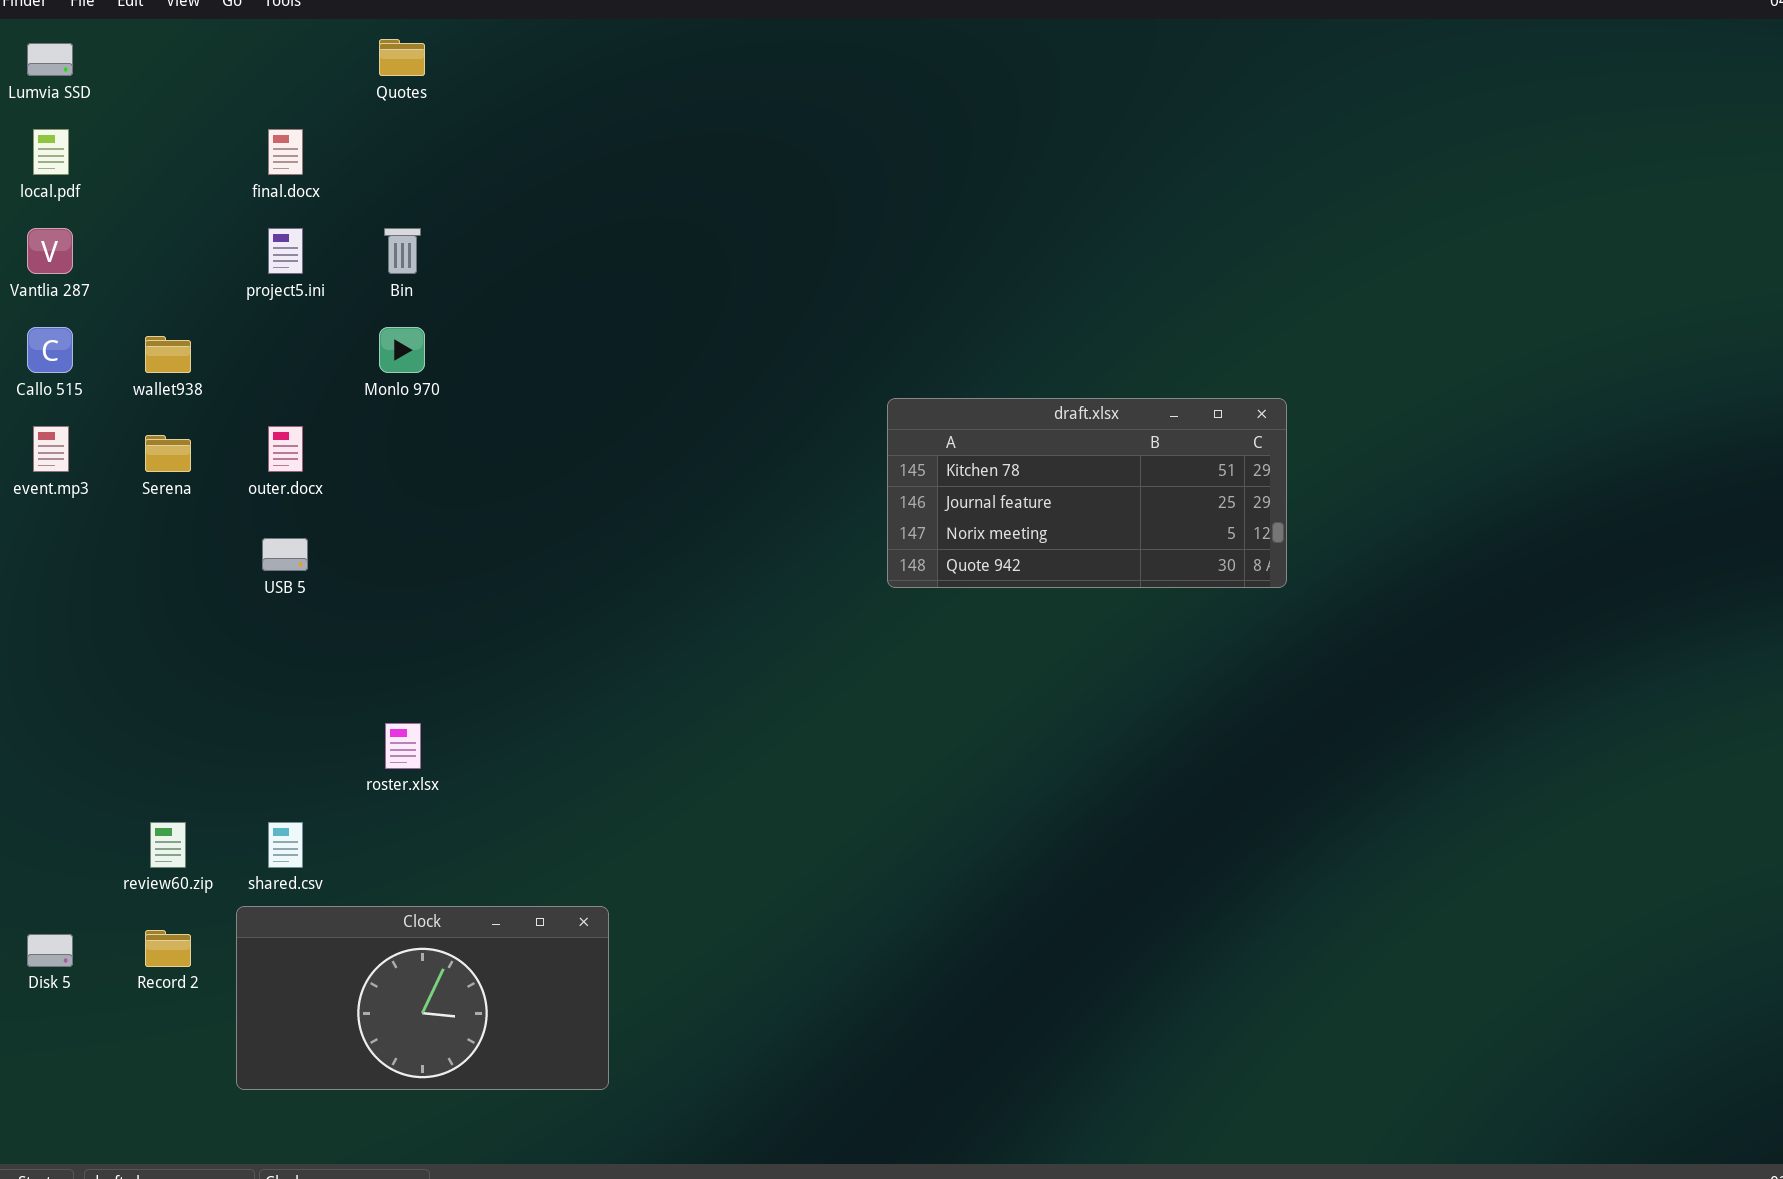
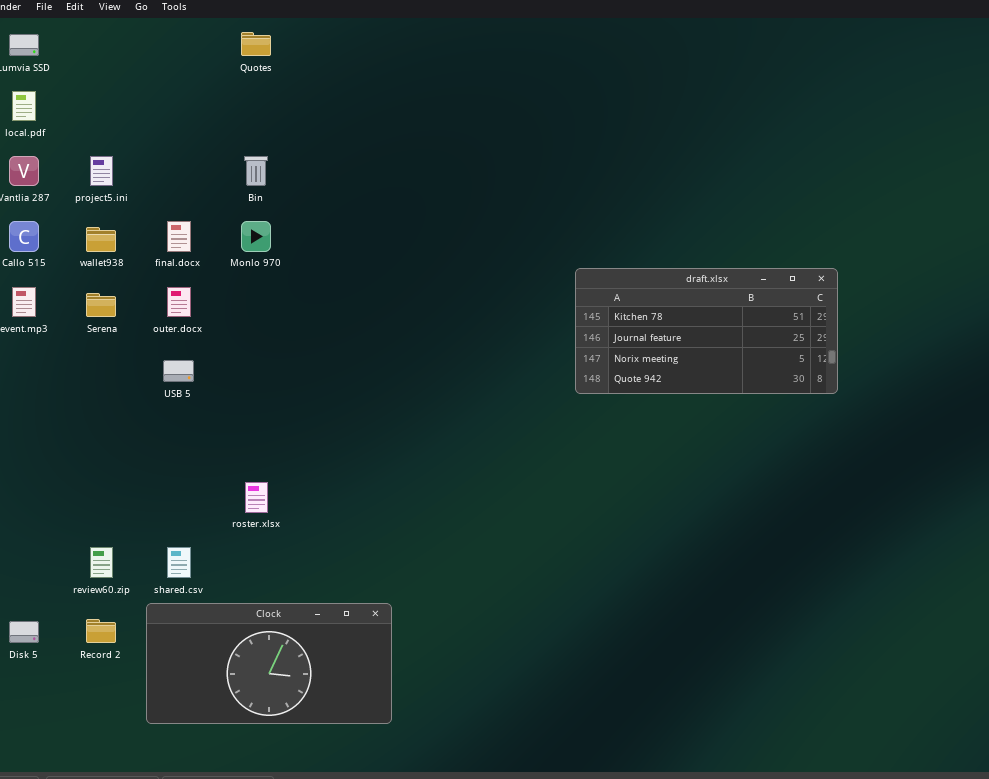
final.docx: [268,129,303,175] -> [167,221,191,252], moved
project5.ini: [268,228,303,274] -> [90,156,113,186], moved

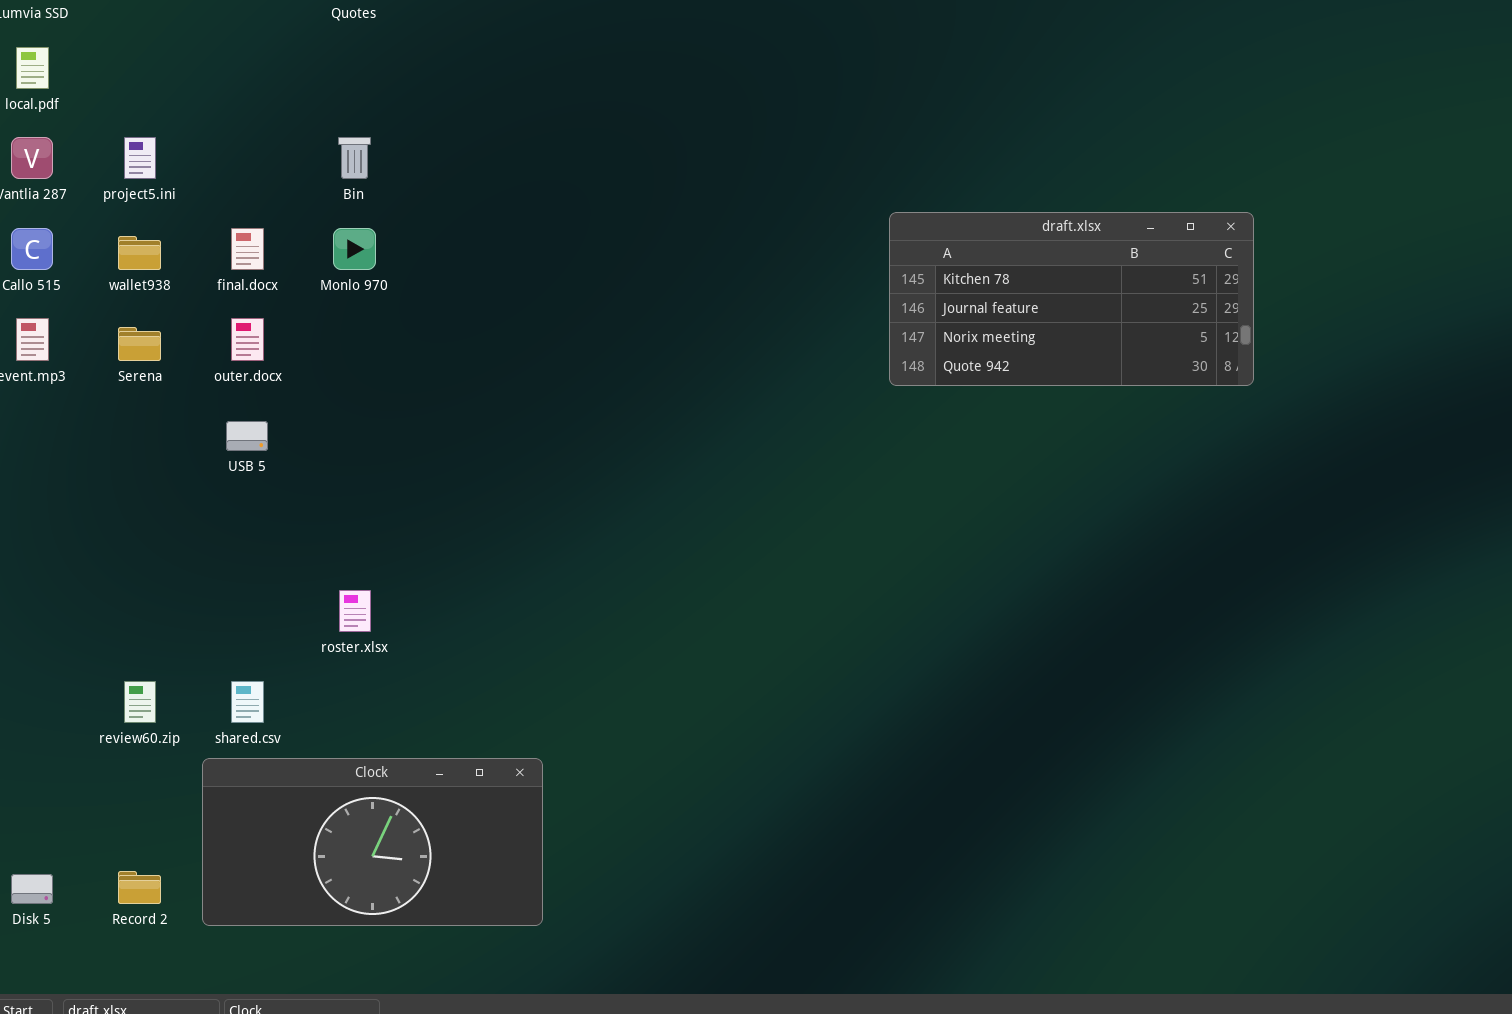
draft.xlsx: [575,268,838,394] -> [889,212,1254,386], moved
Record 2: [86,619,116,643] -> [118,871,161,904], moved
Disk 5: [9,621,39,643] -> [11,874,53,904], moved

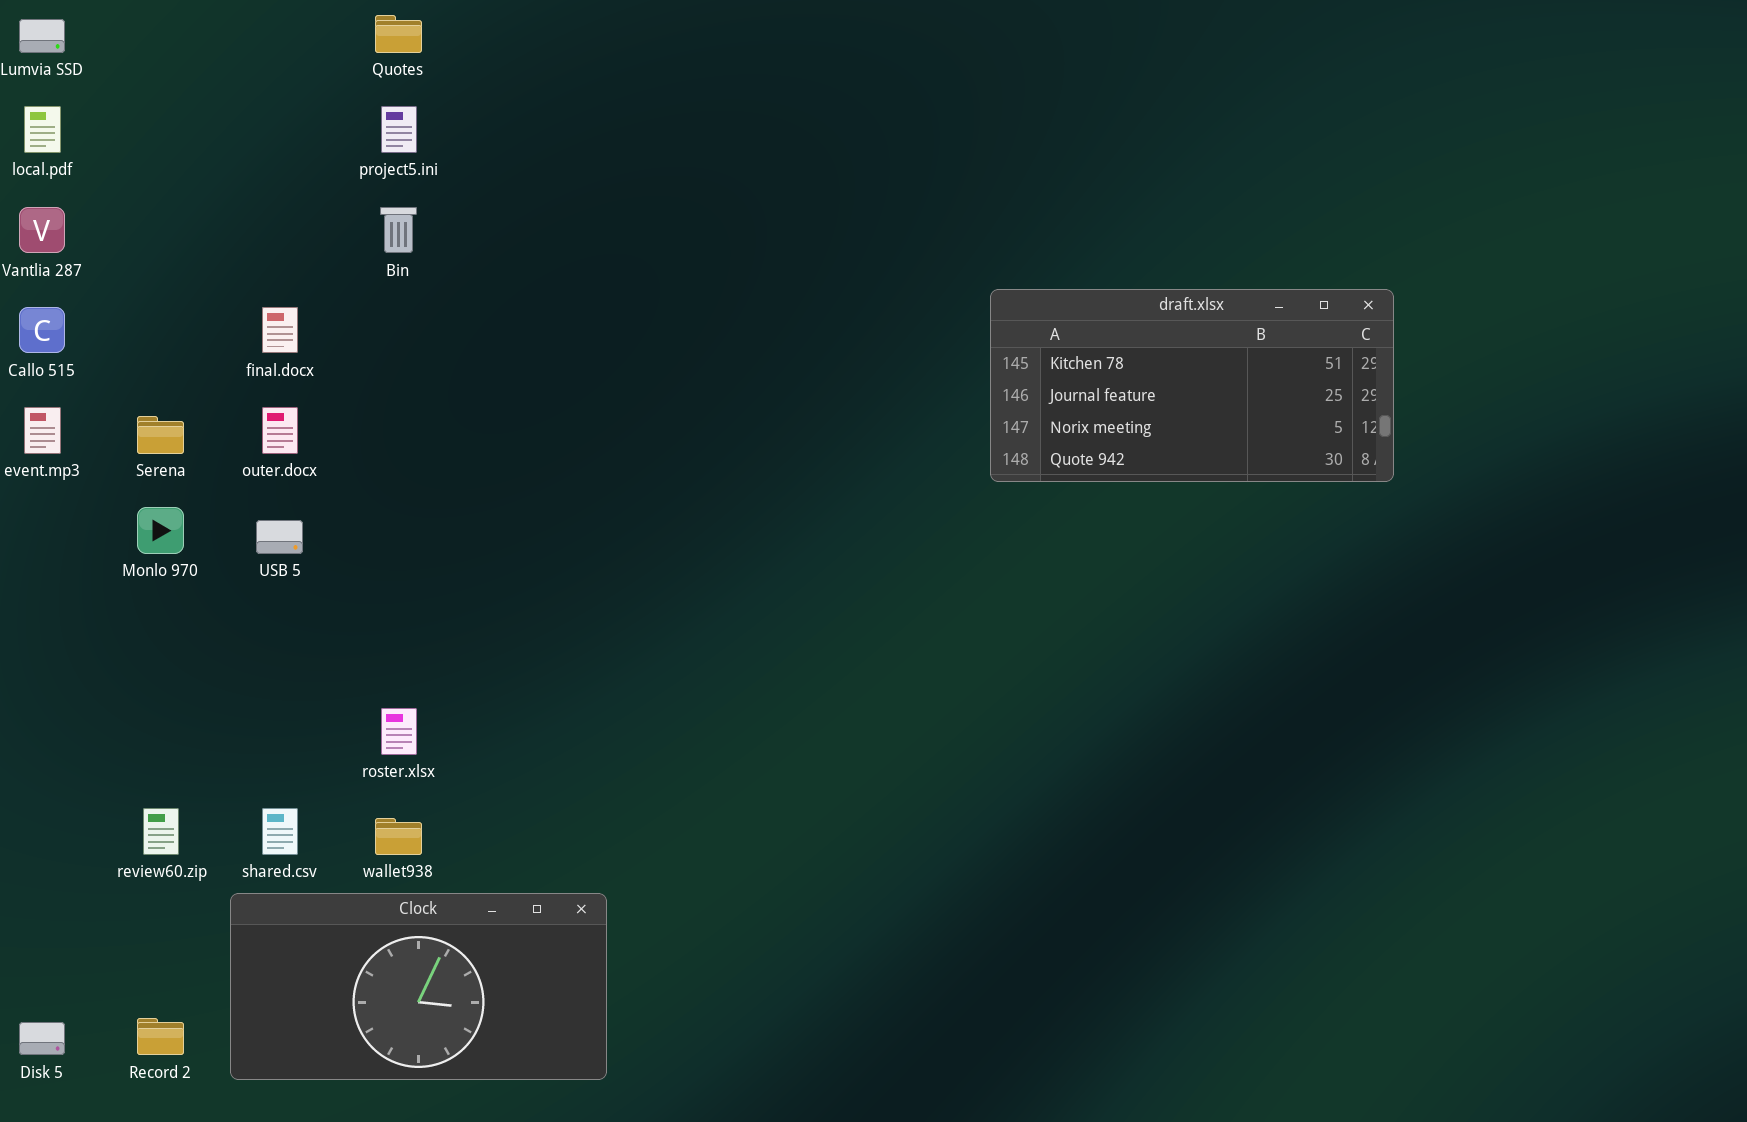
project5.ini: [124,137,156,179] -> [381,106,417,153], moved
Monlo 970: [333,228,376,270] -> [137,507,184,554], moved
wallet938: [118,236,161,270] -> [375,818,422,855], moved

